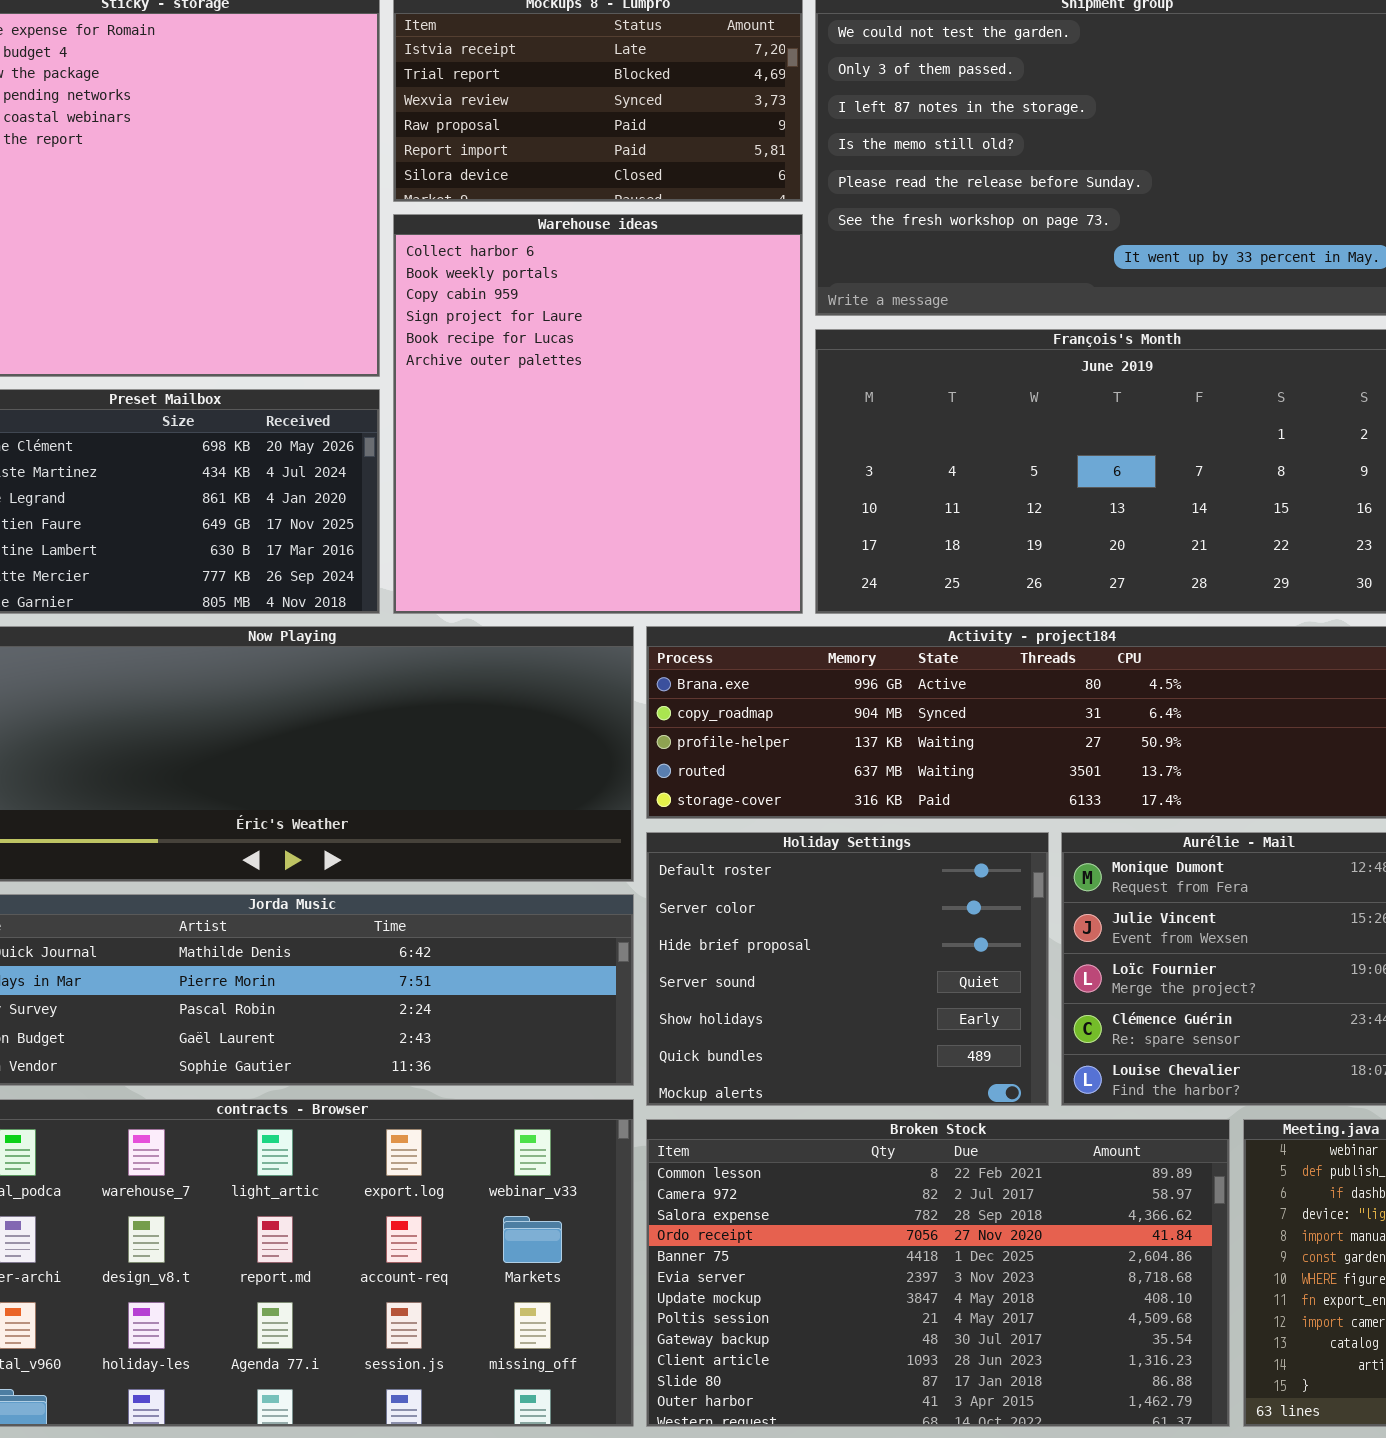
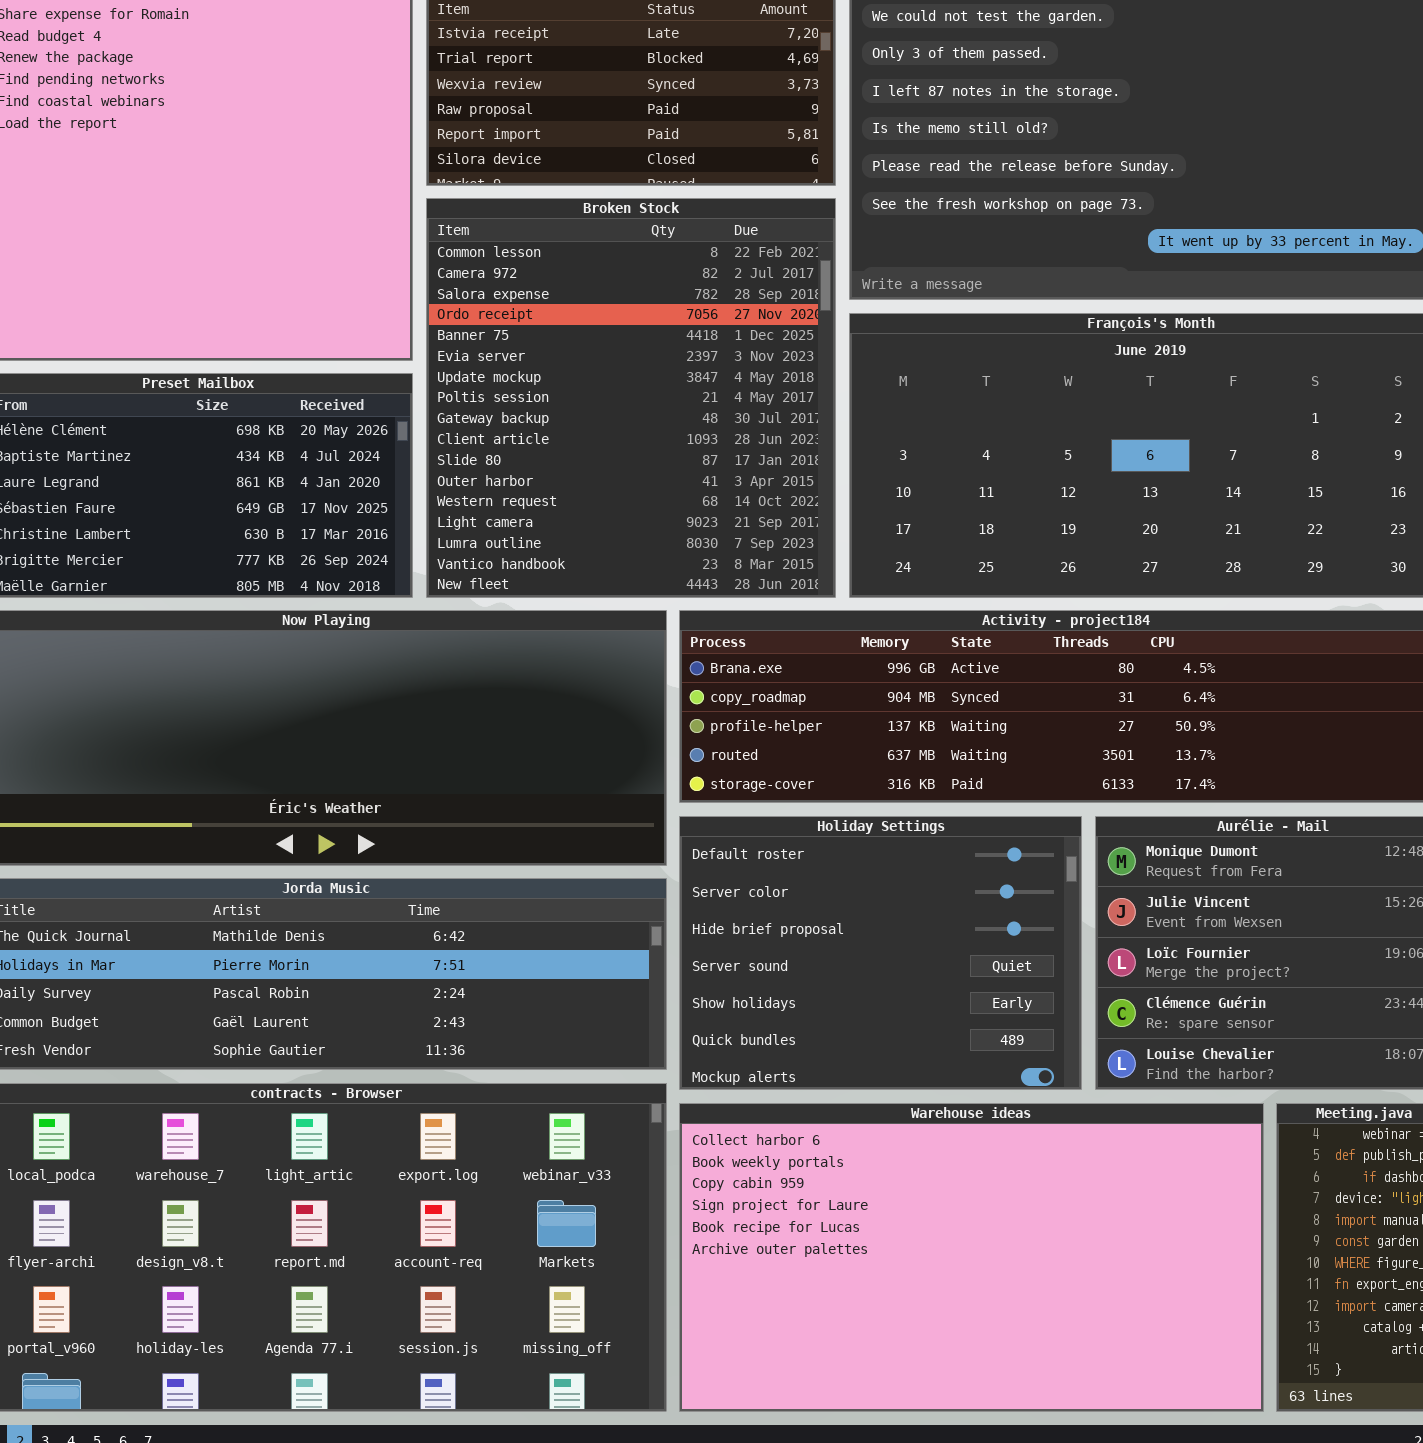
Warehouse ideas: [393,214,803,614] -> [679,1103,1264,1412], moved, resized
Broken Stock: [646,1119,1230,1427] -> [426,198,836,598], moved, resized

